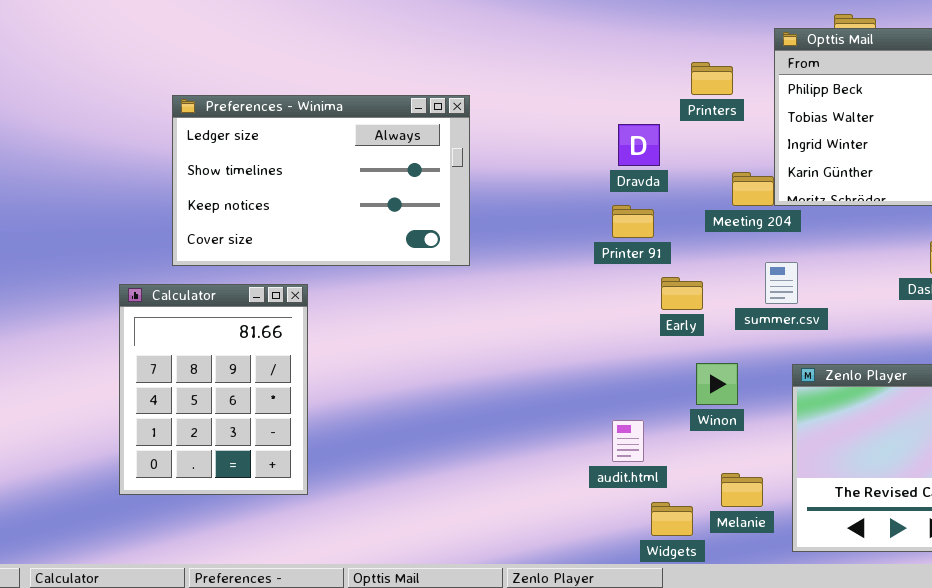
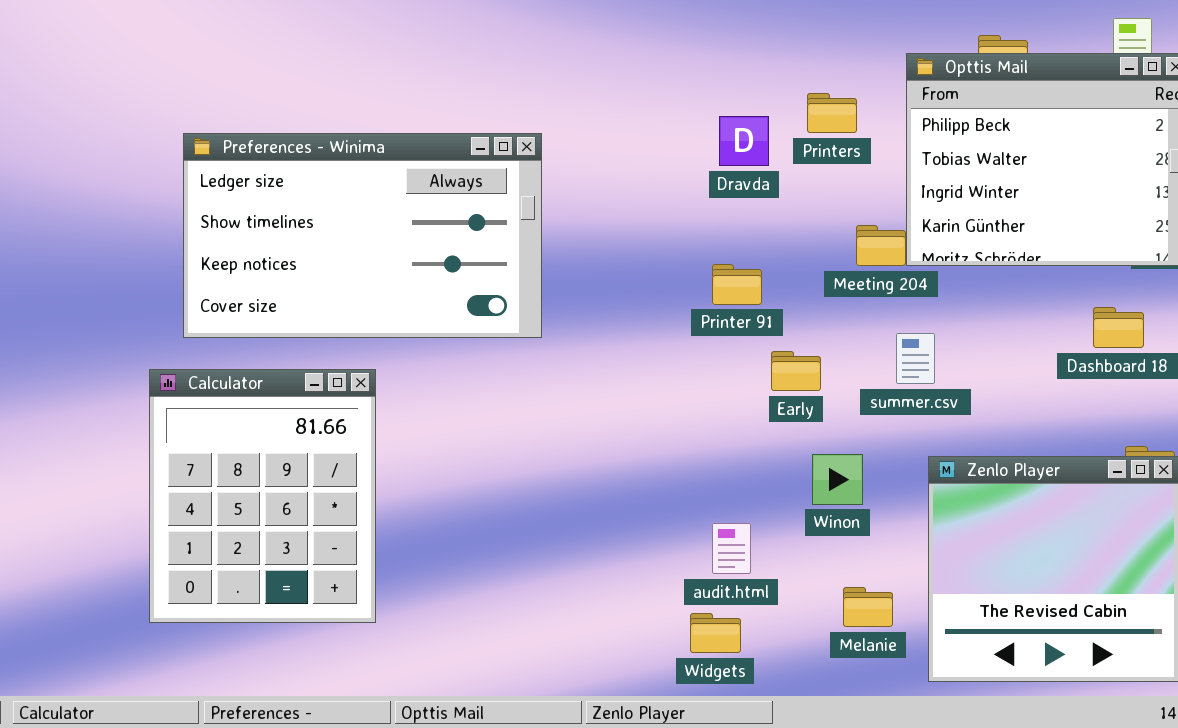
Dravda: [618,124,660,166] -> [719,116,769,166], moved
Calculator: [119,284,308,495] -> [149,369,376,623], moved
Widgets: [651,502,693,536] -> [690,613,741,653], moved

